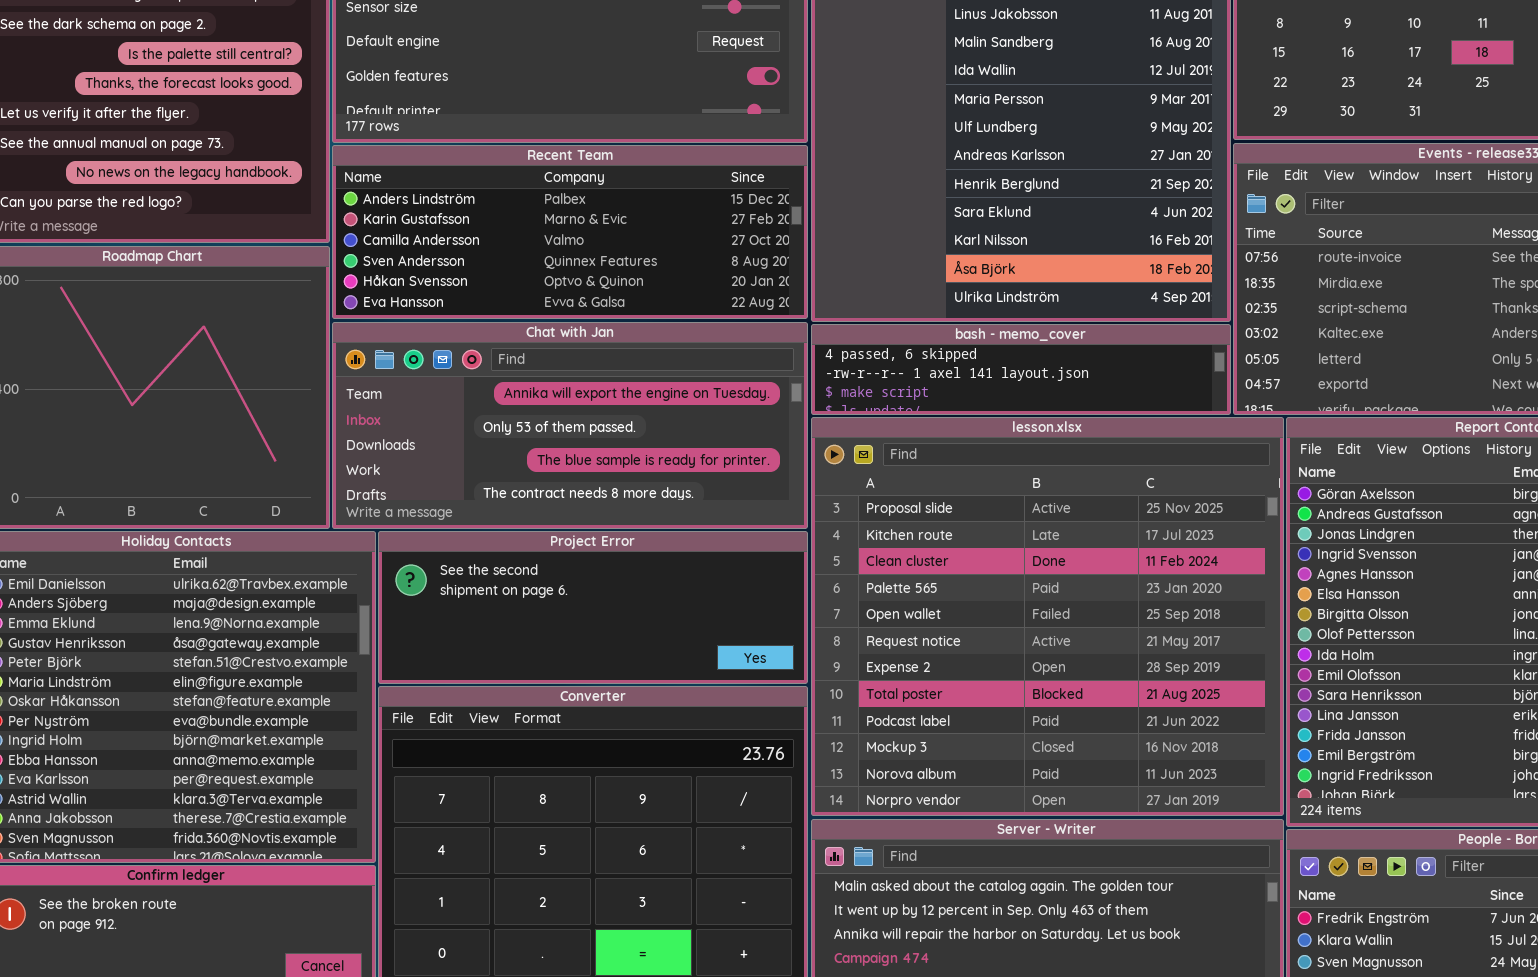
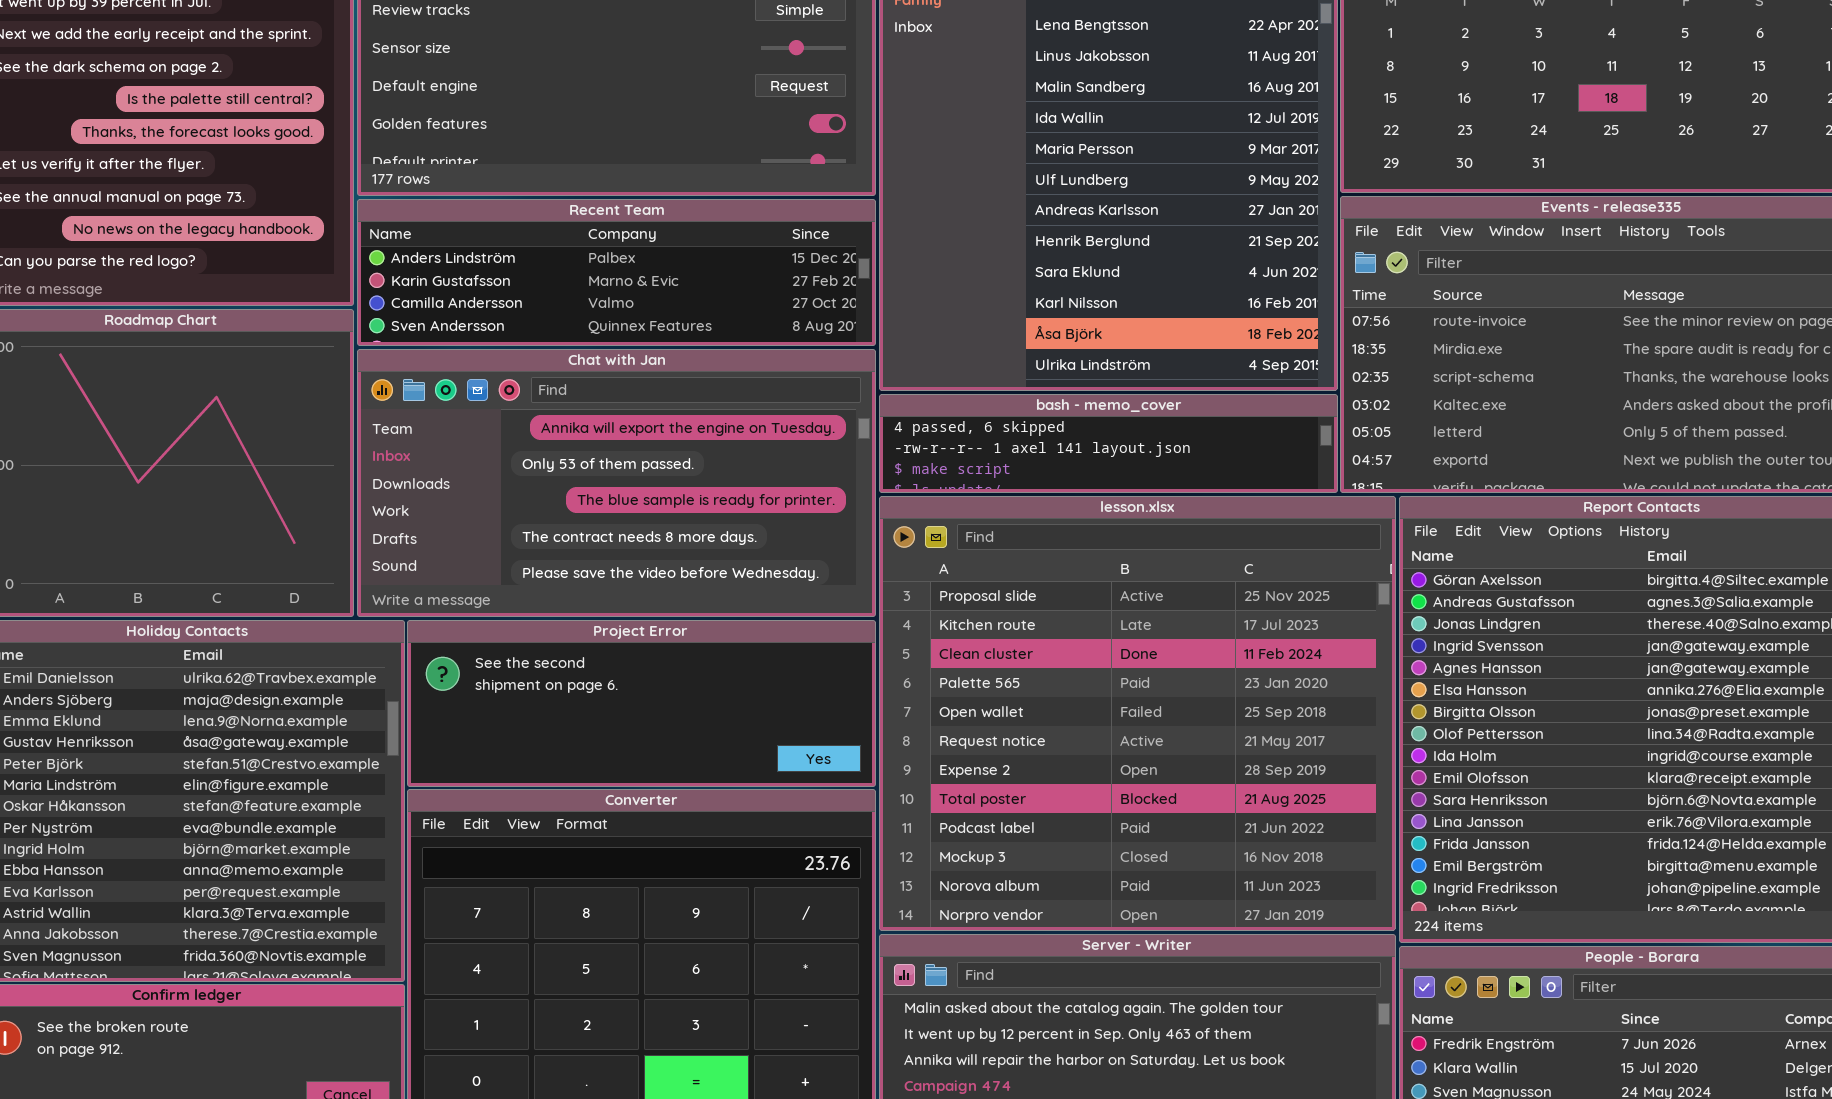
Recent Team: [332,145,808,319] -> [357,199,876,346], resized
Chat with Jan: [332,322,808,529] -> [357,349,876,617], resized

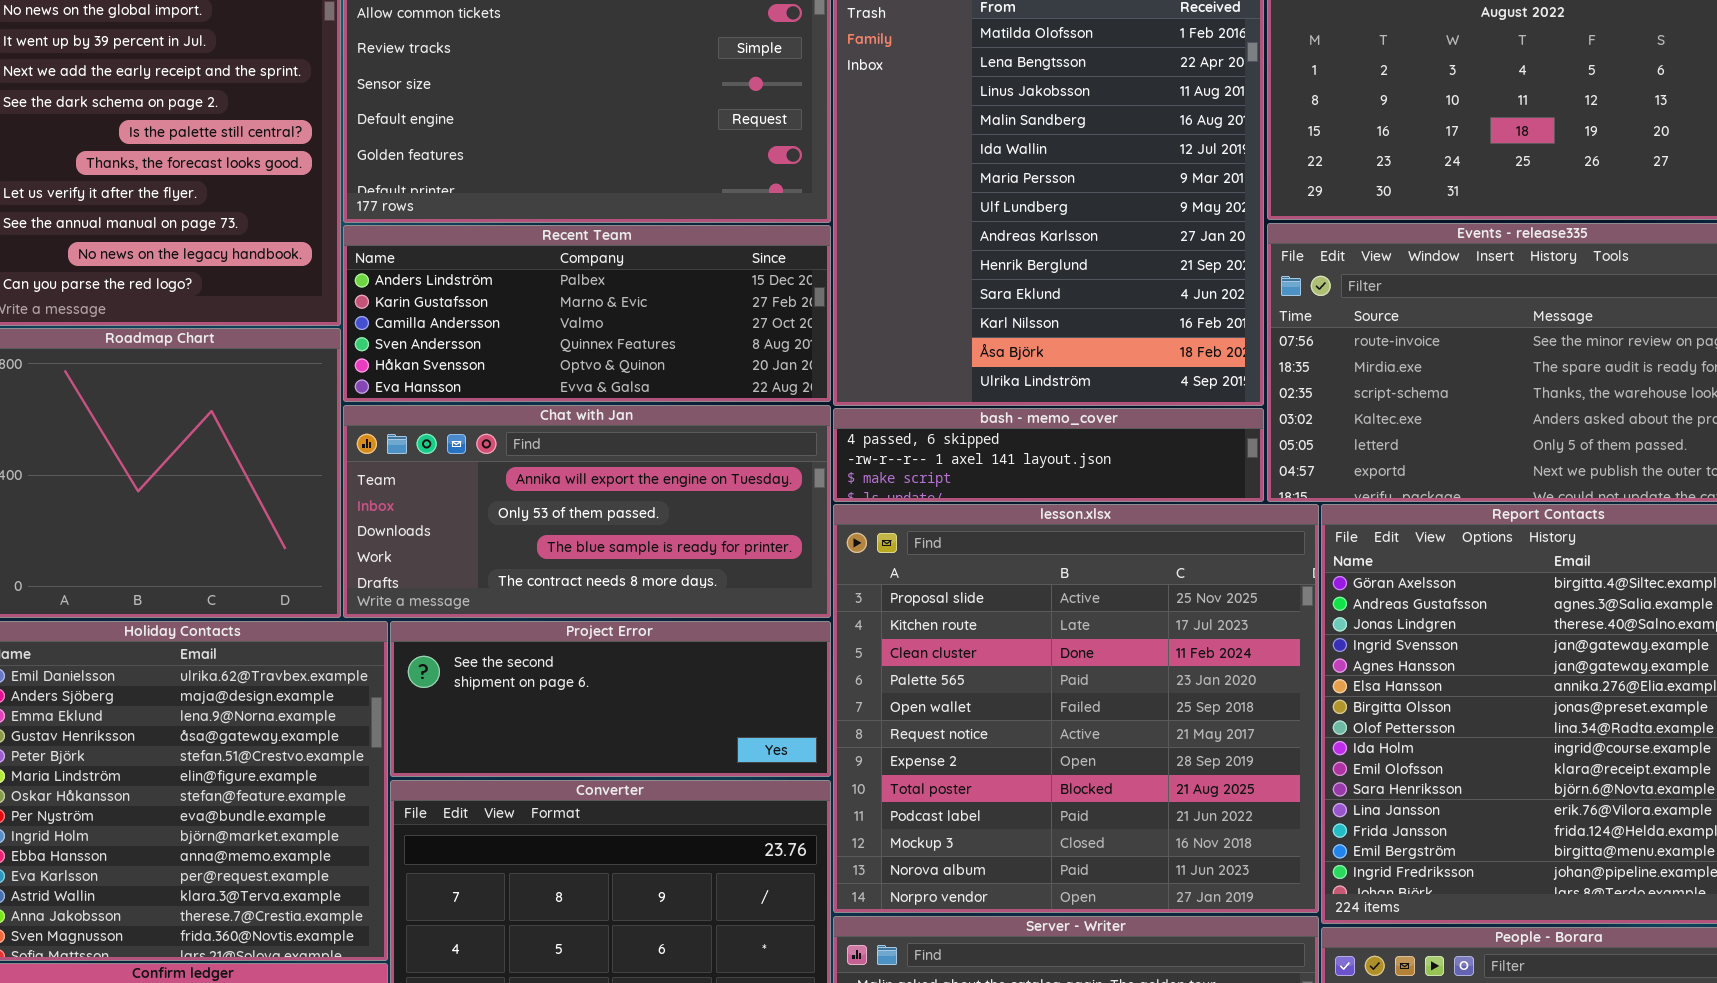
Recent Team: [357,199,876,346] -> [343,225,831,402], resized
Chat with Jan: [357,349,876,617] -> [343,405,831,618], resized

